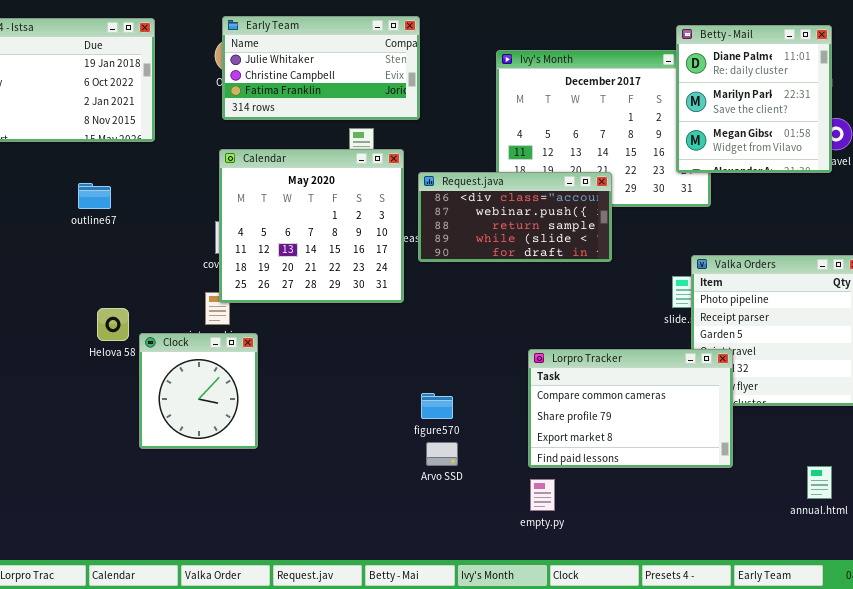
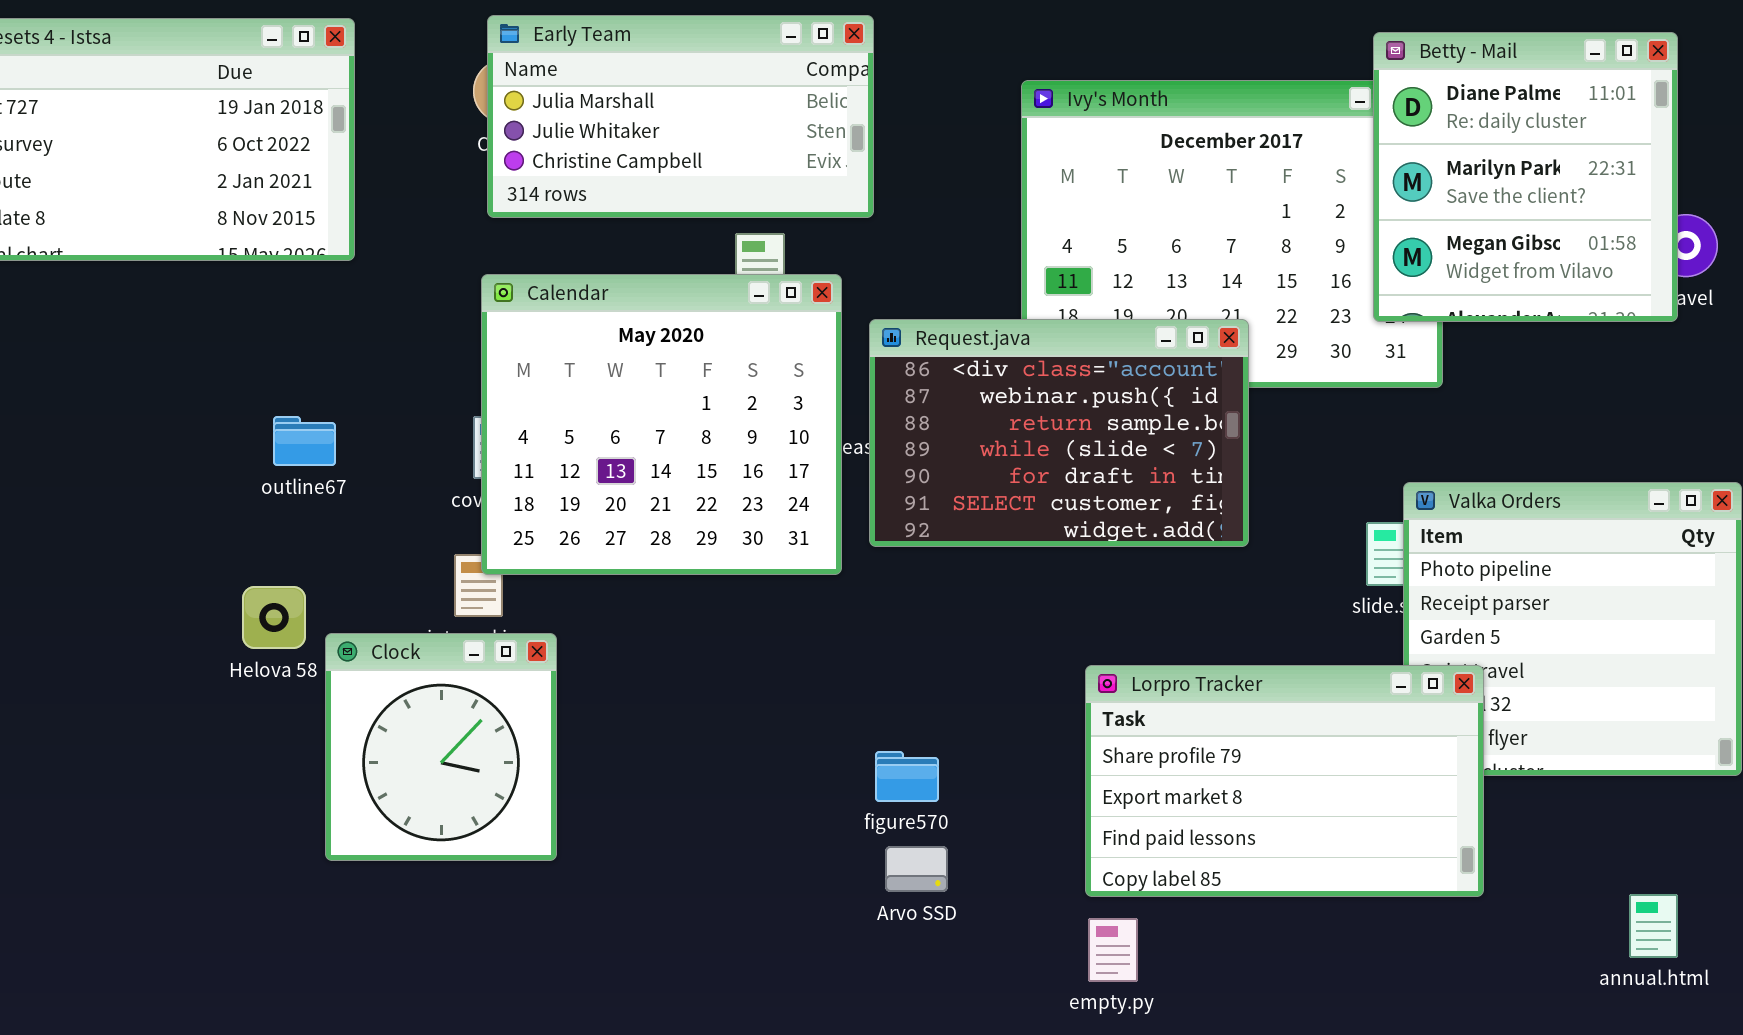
Early Team: [222,16,420,120] -> [487,15,874,218], scrolled up 1 row
Request.java: [418,172,612,262] -> [869,319,1249,547], resized
outline67: [78,183,111,209] -> [273,416,336,466], moved
Lorpro Tracker: [528,349,733,468] -> [1085,665,1484,897], scrolled down 1 row

